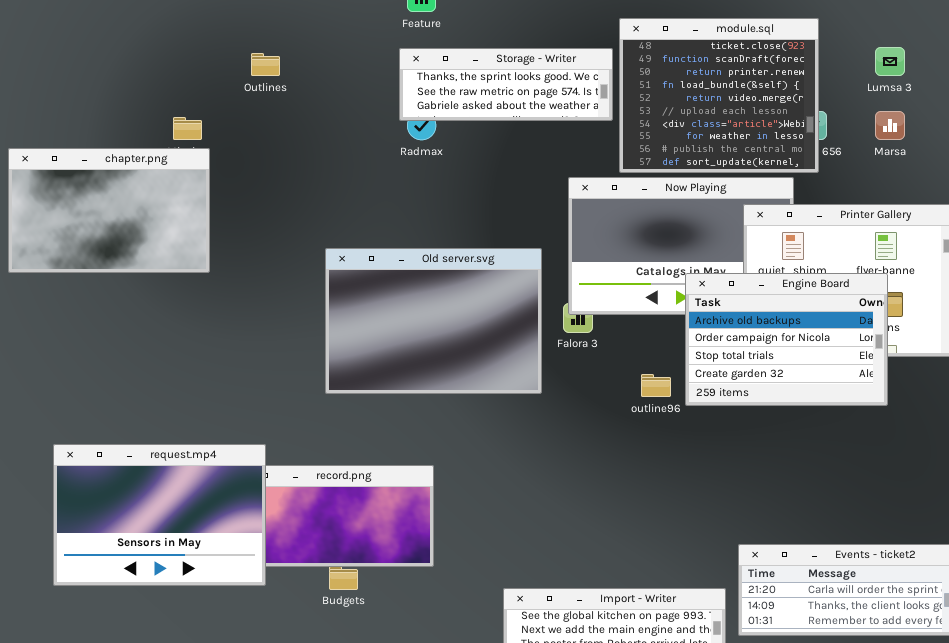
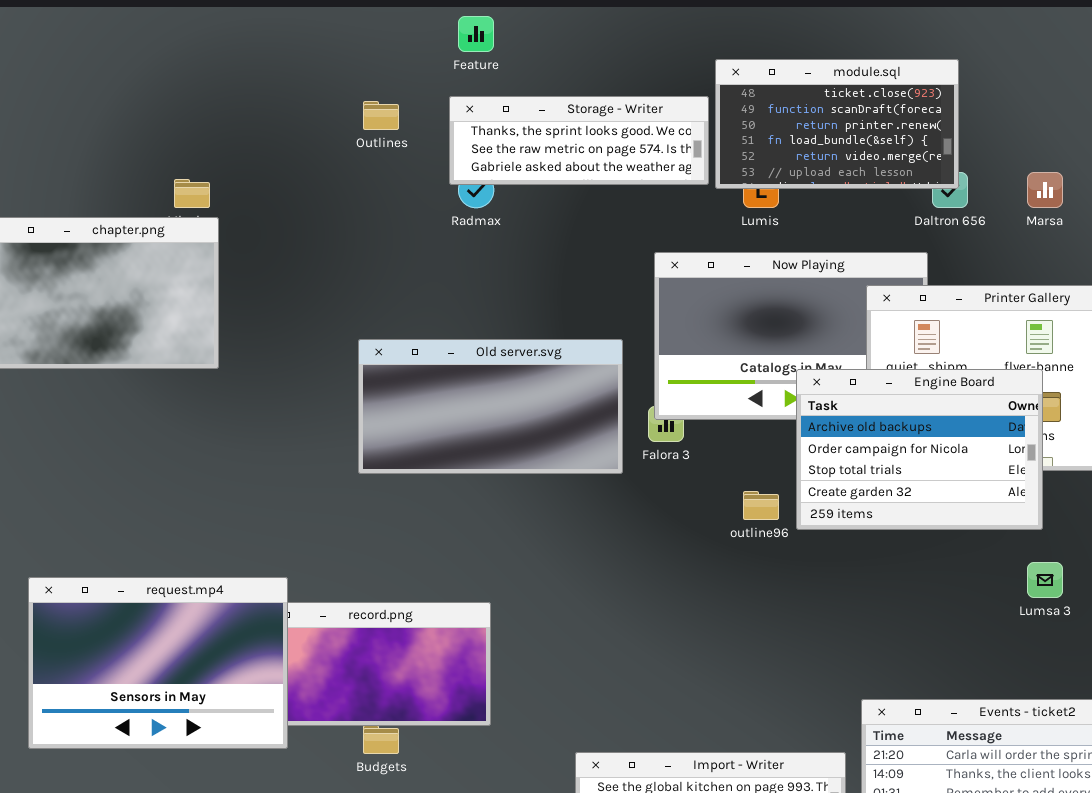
module.sql: [619,18,819,173] -> [715,59,959,189], resized
Lumsa 3: [875,47,905,76] -> [1027,562,1063,598], moved
Outlines: [251,53,280,76] -> [363,101,399,130], moved
Old server.svg: [325,248,542,394] -> [358,339,623,474], resized

